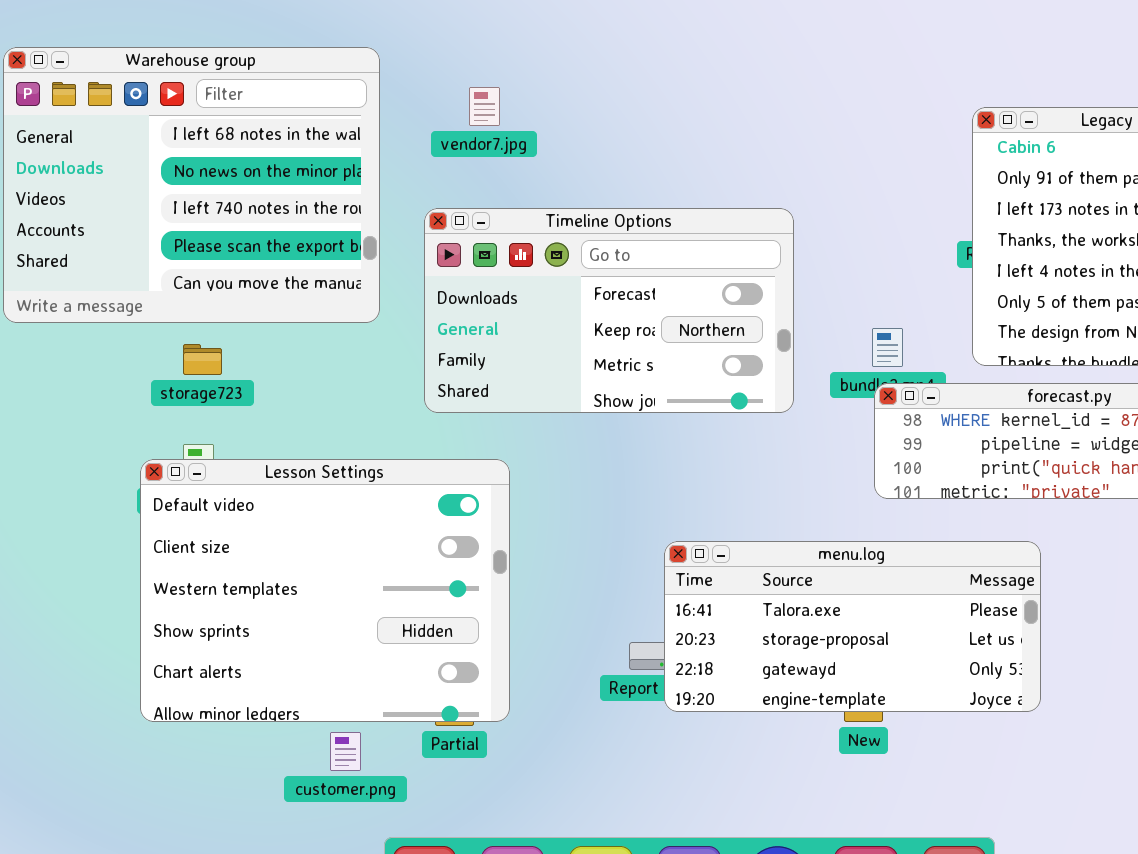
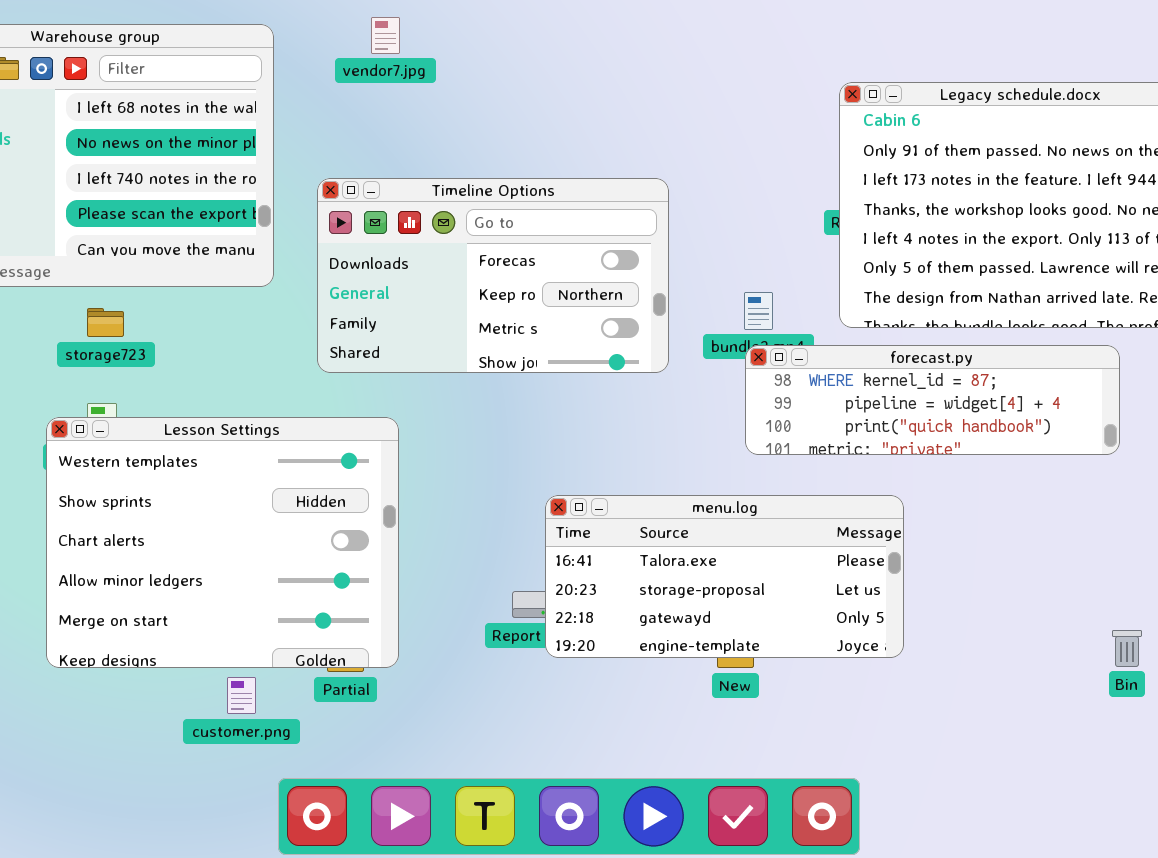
vendor7.jpg: [469,87,500,126] -> [371,17,400,54], moved
Lesson Settings: [140,459,510,722] -> [46,417,399,668], scrolled down 2 rows

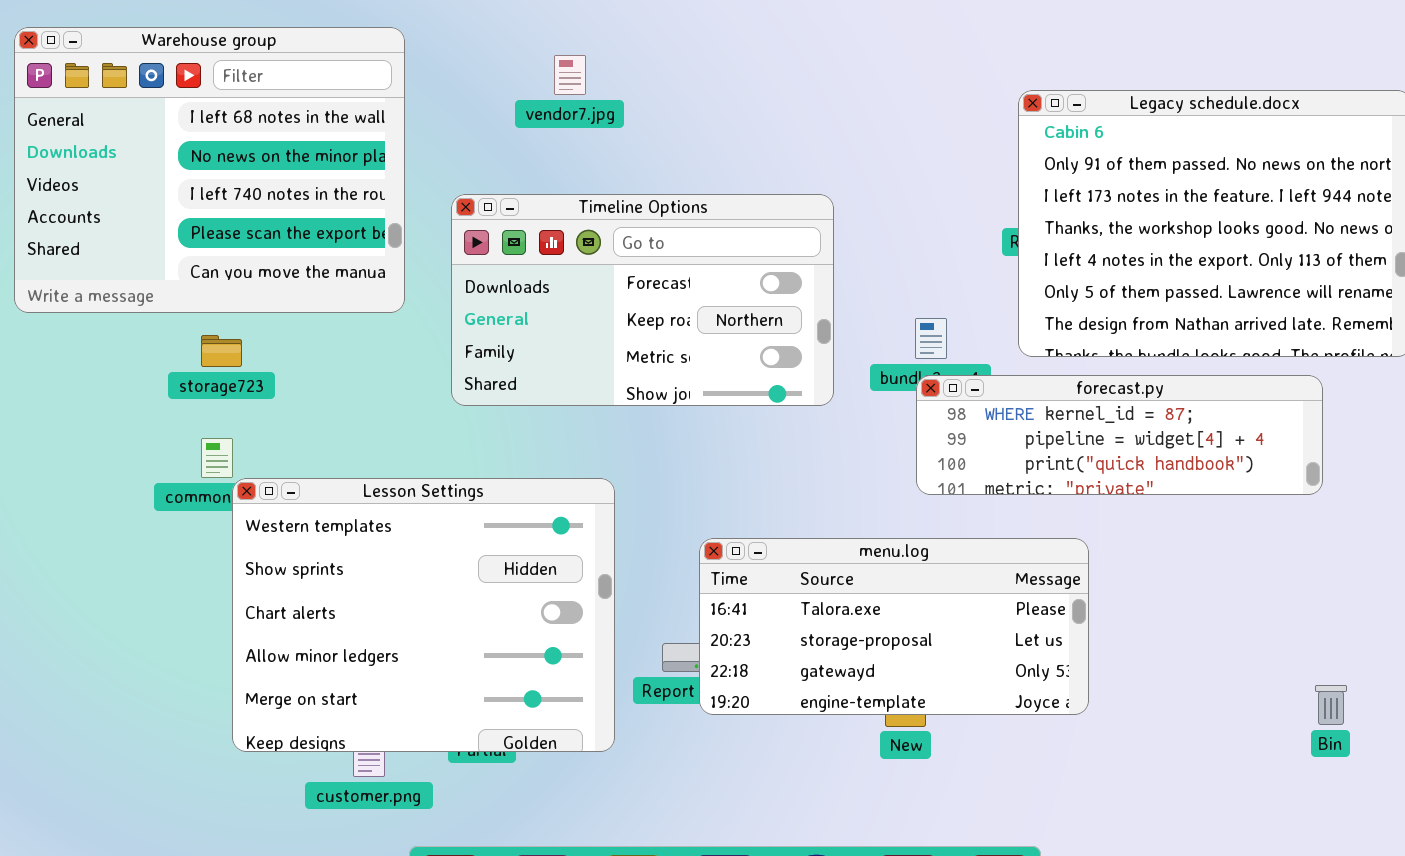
vendor7.jpg: [371,17,400,54] -> [554,55,586,95], moved
Lesson Settings: [46,417,399,668] -> [232,478,615,752], moved

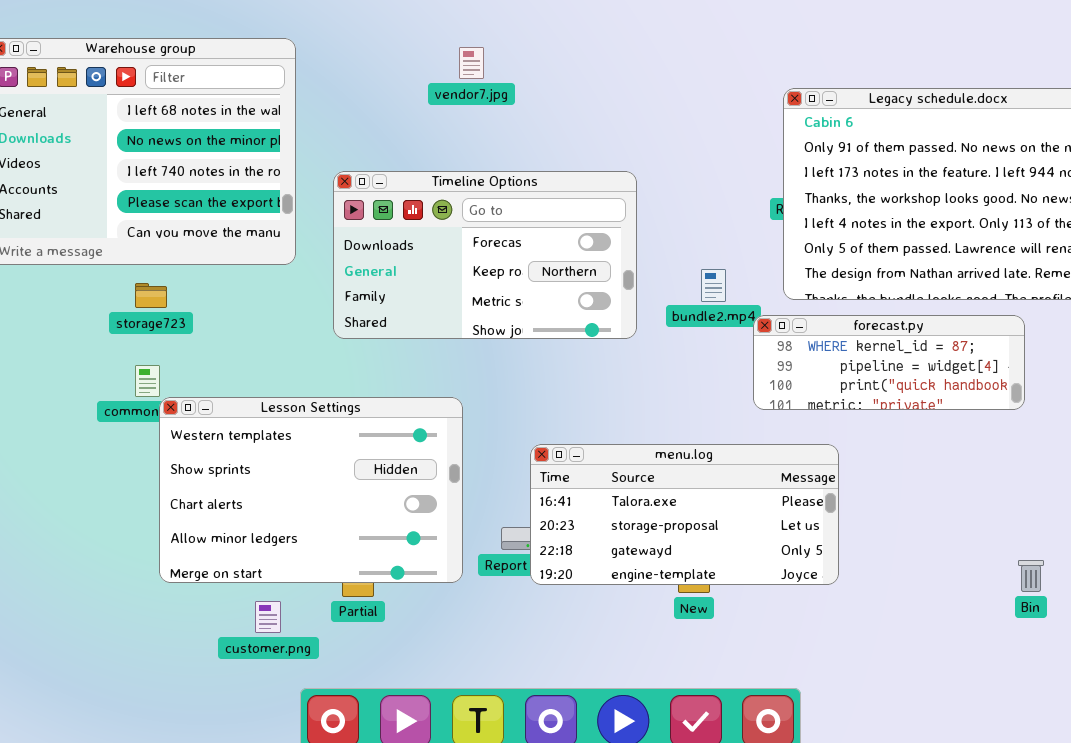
vendor7.jpg: [554,55,586,95] -> [459,47,484,79], moved
forecast.py: [916,375,1323,495] -> [753,315,1025,410], resized
Lesson Settings: [232,478,615,752] -> [159,397,463,583], resized

